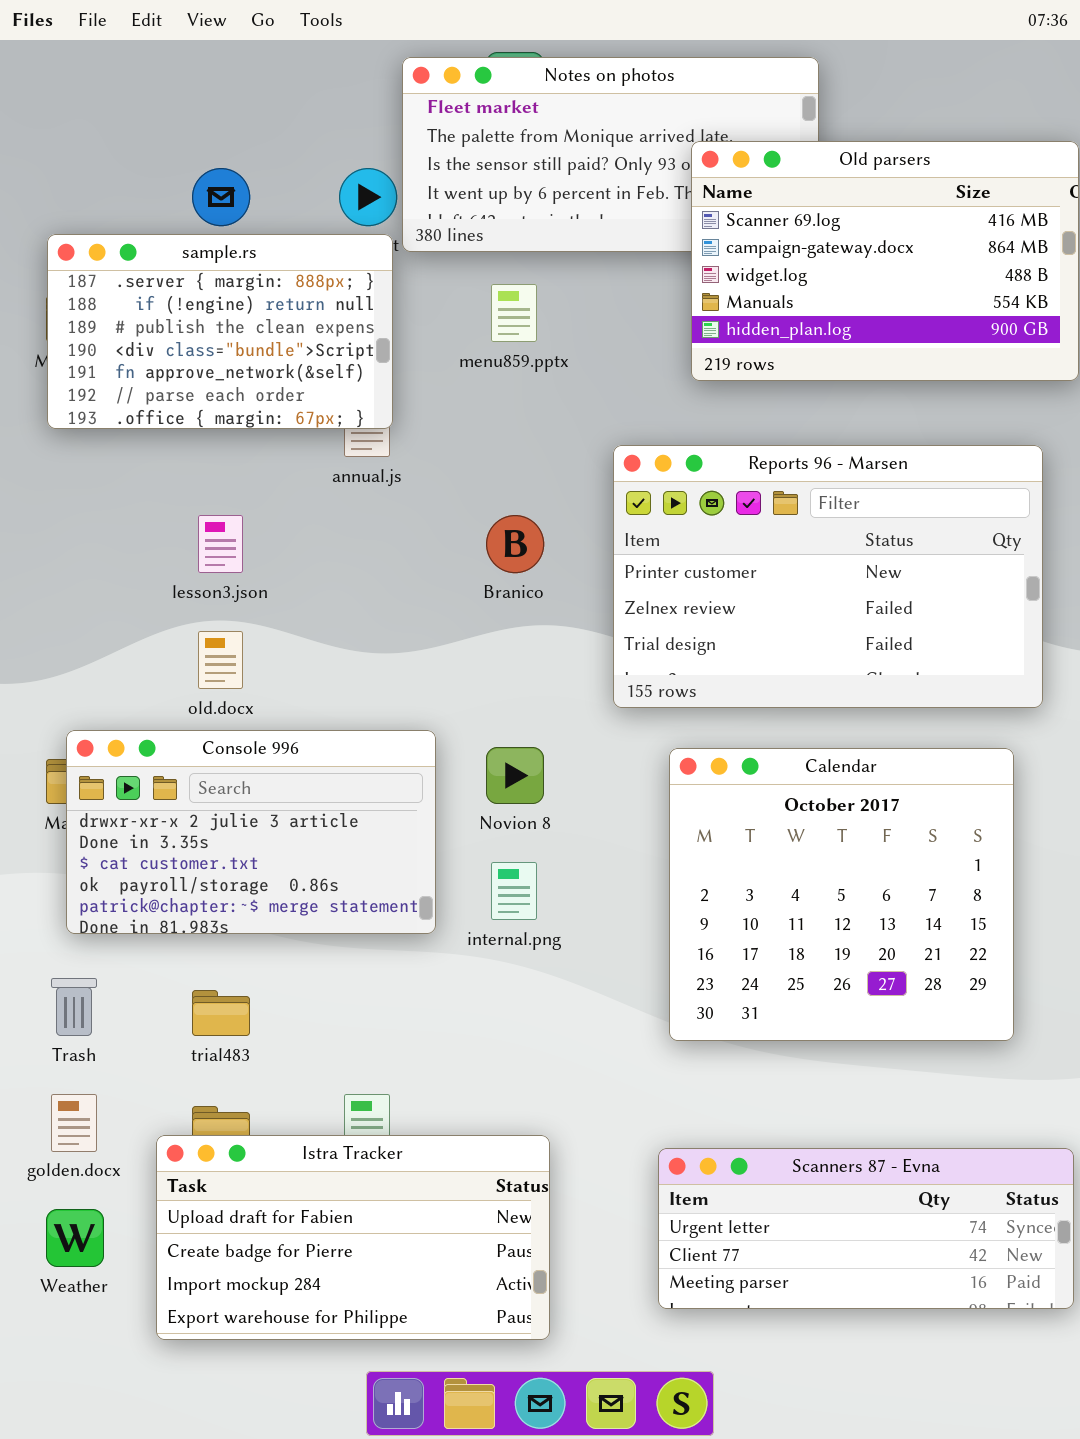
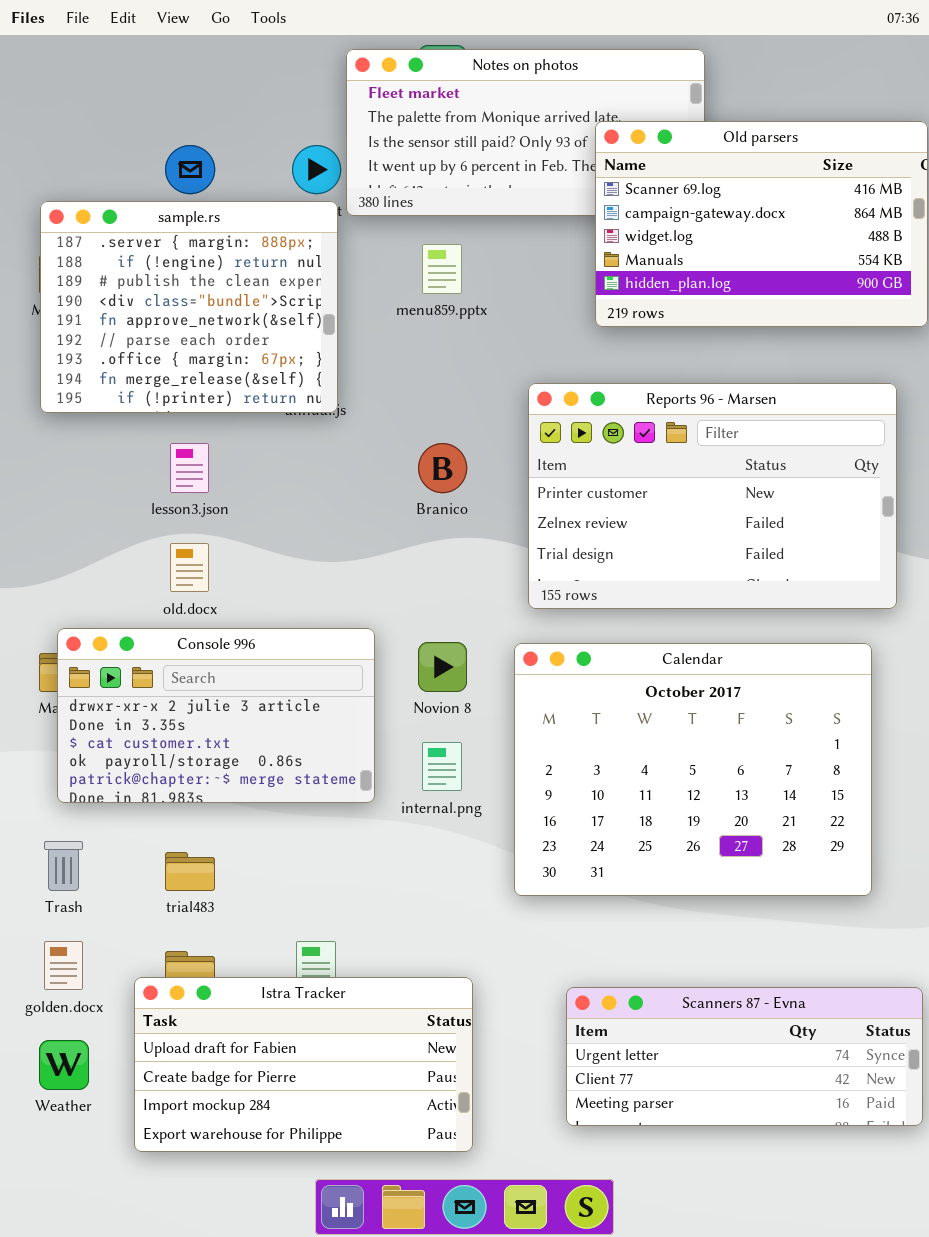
sample.rs: [47,234,393,429] -> [40,201,338,413], resized
Calendar: [669,748,1014,1041] -> [514,643,872,896], resized

